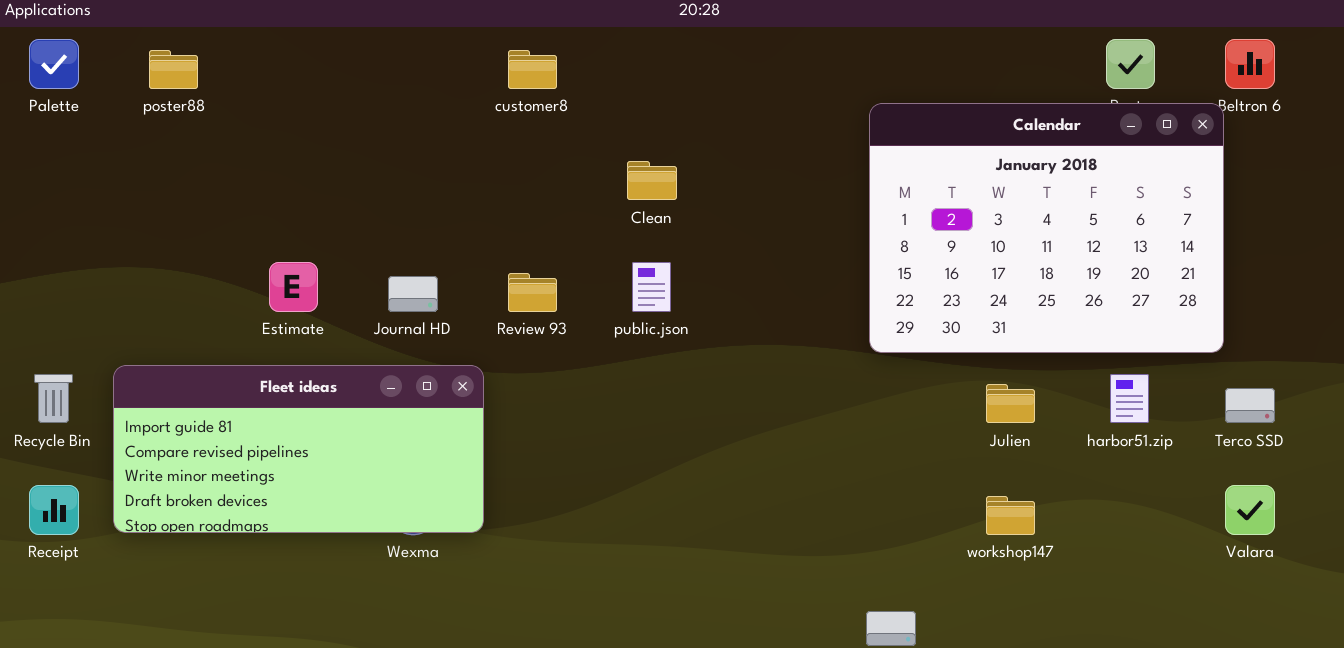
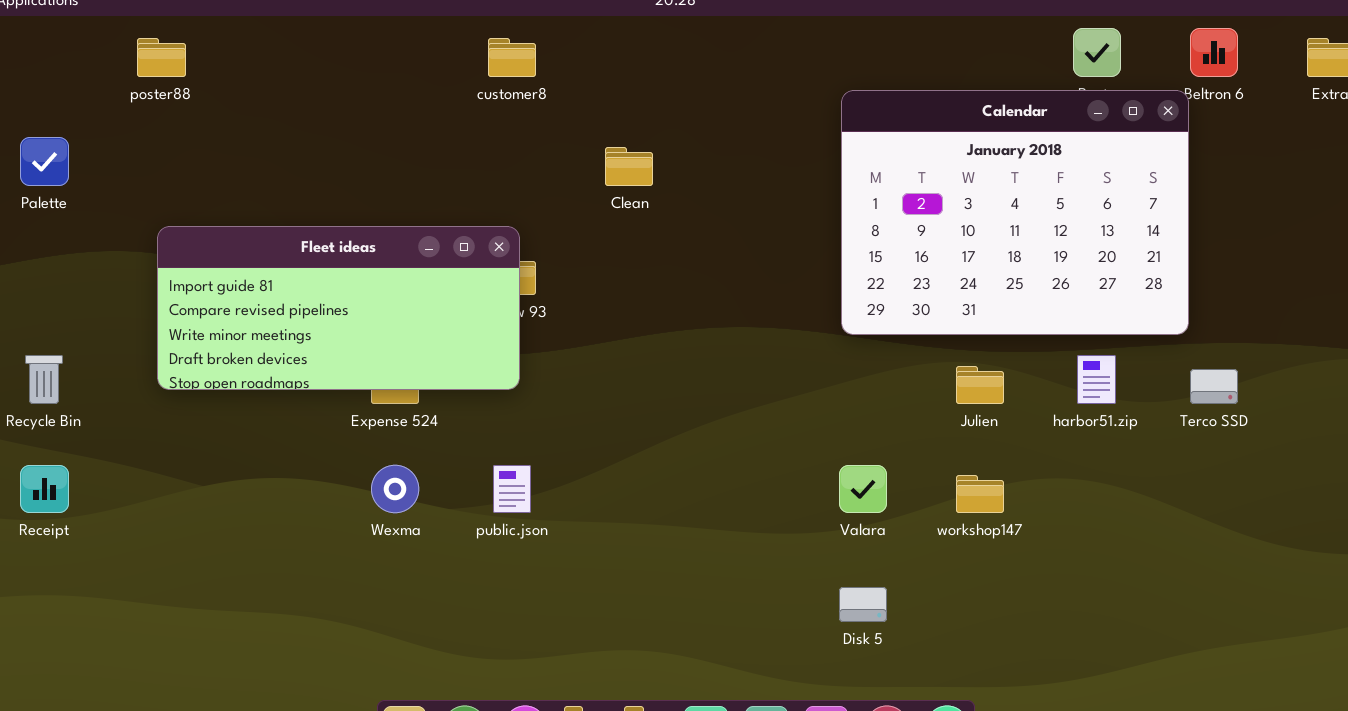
Palette: [29,39,79,89] -> [20,137,69,186], moved
public.json: [632,262,671,312] -> [493,465,531,513], moved
Fleet ideas: [113,365,484,533] -> [157,226,520,390], moved
Valara: [1225,485,1275,535] -> [839,465,887,513], moved

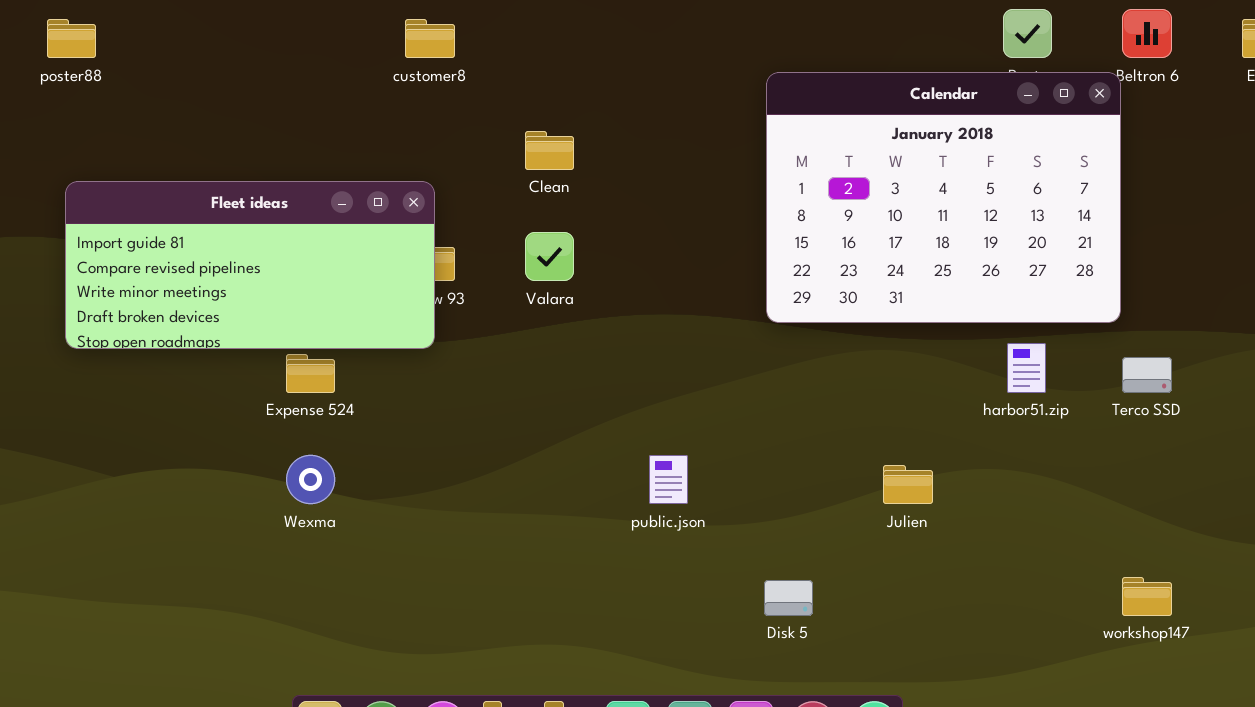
Fleet ideas: [157,226,520,390] -> [65,181,435,349], moved
Julien: [956,366,1004,404] -> [883,465,933,504], moved
public.json: [493,465,531,513] -> [649,455,688,504], moved
Valara: [839,465,887,513] -> [525,232,574,281], moved
workshop147: [956,475,1004,513] -> [1122,577,1172,616], moved

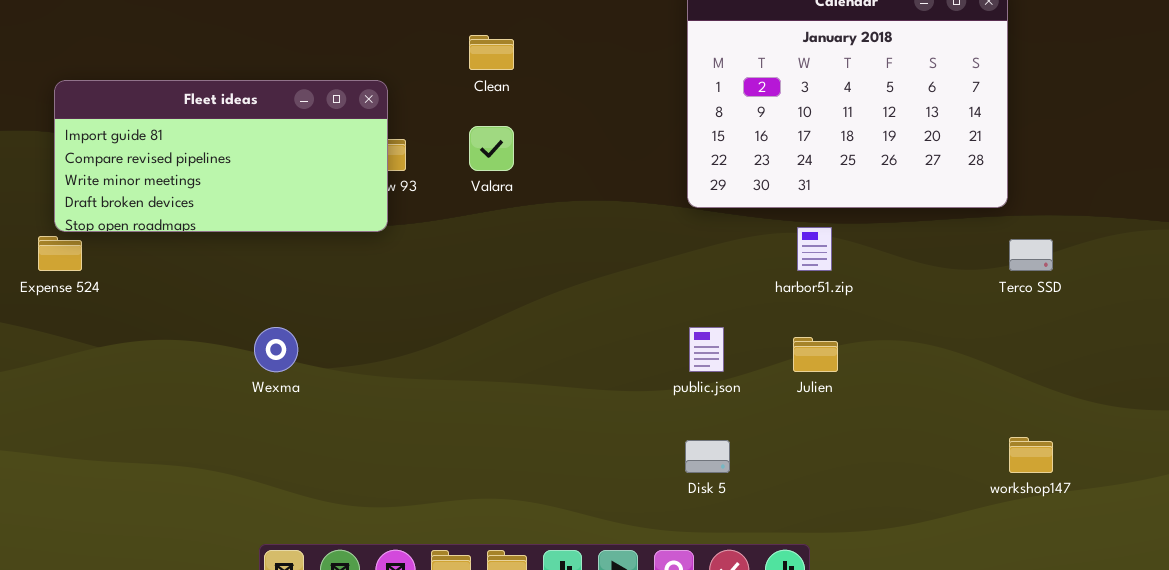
harbor51.zip: [1007,343,1046,393] -> [797,227,832,271], moved
Expense 524: [286,354,335,393] -> [38,236,82,271], moved
public.json: [649,455,688,504] -> [689,327,724,372], moved

